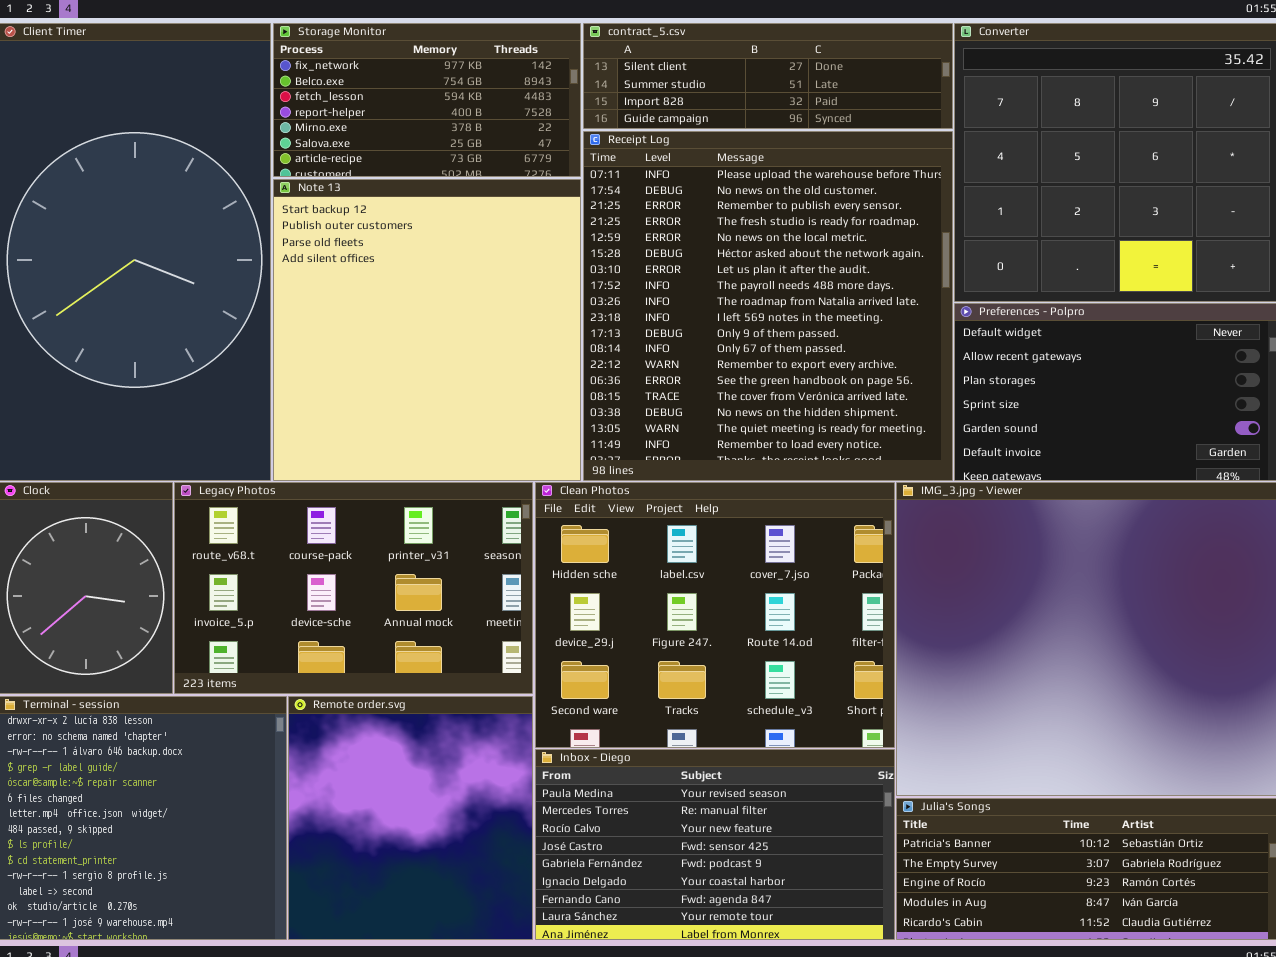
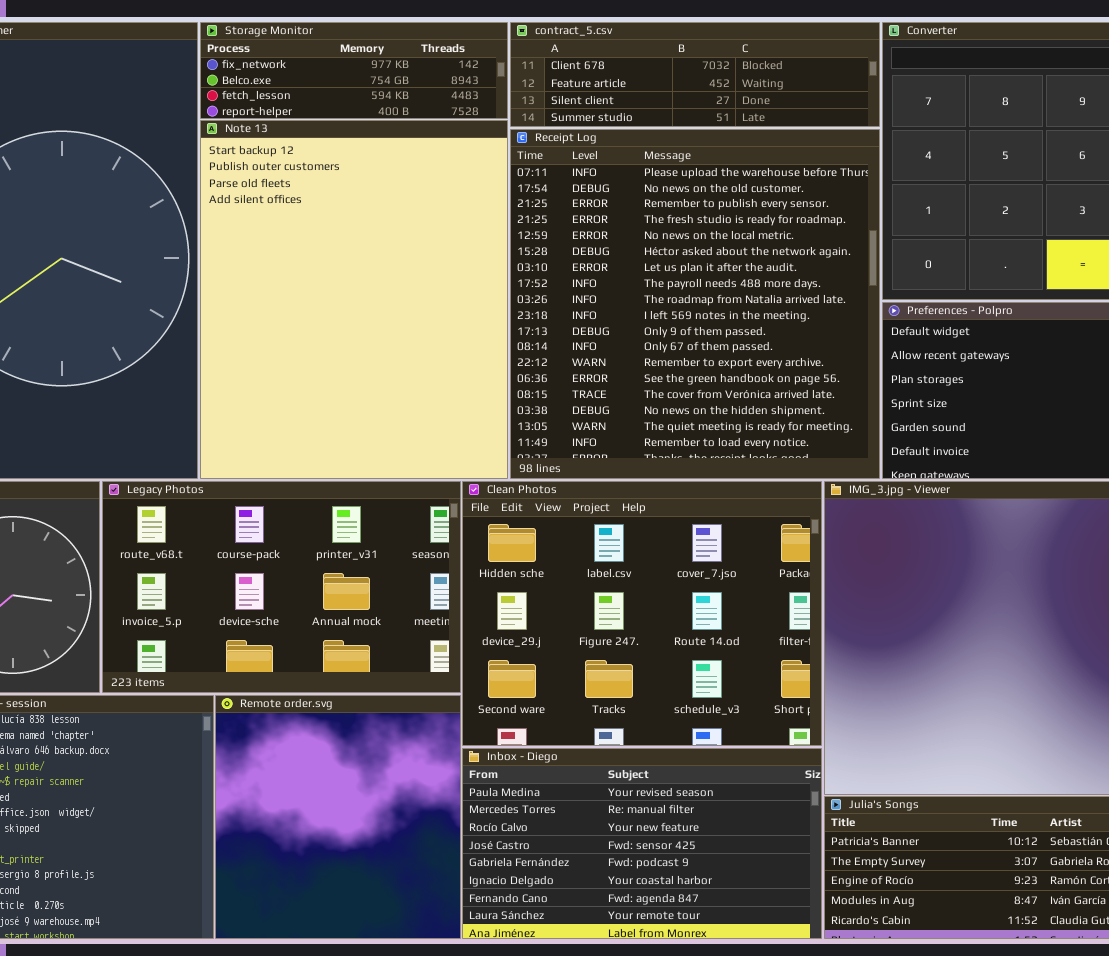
Storage Monitor: [273,23,581,177] -> [200,22,508,119], resized
contract_5.csv: [583,23,953,129] -> [510,22,880,127], scrolled up 2 rows
Note 13: [273,179,581,481] -> [200,120,508,479], resized

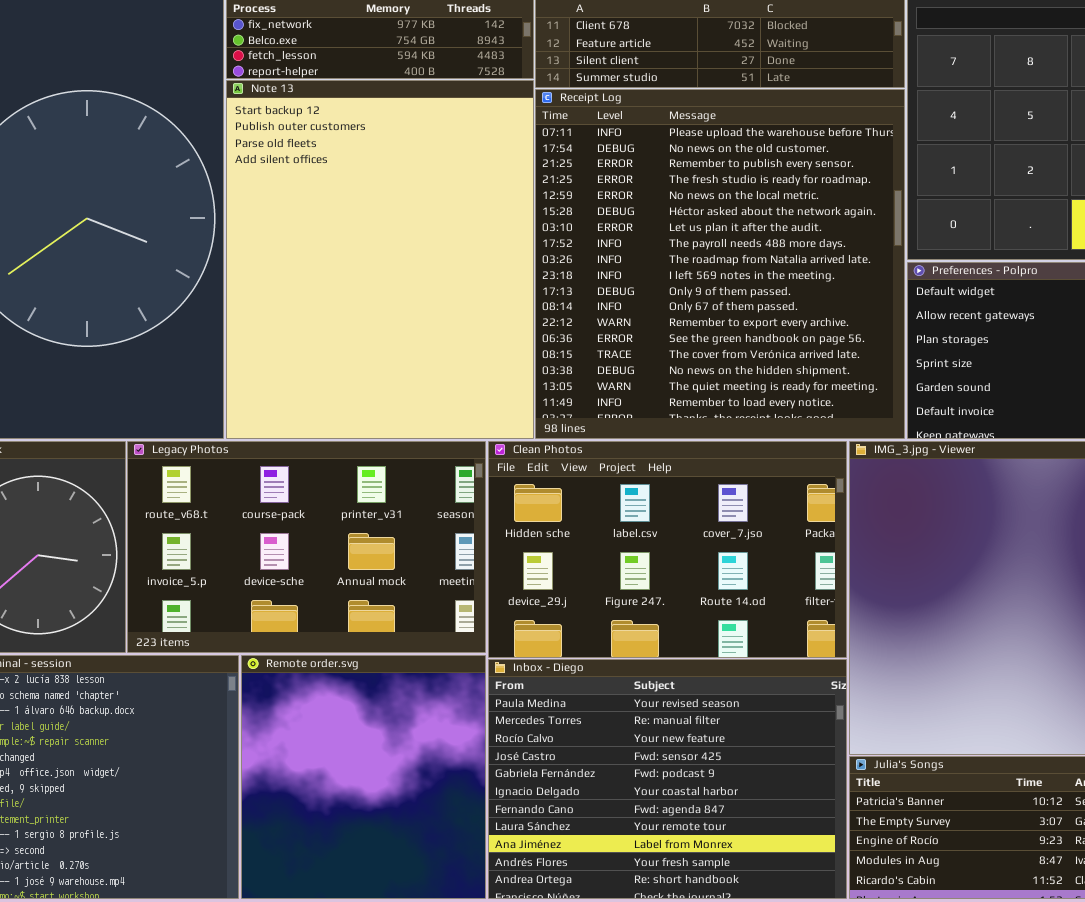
Clean Photos: [462,481,822,746] -> [488,441,847,658], resized
Inbox - Diego: [462,748,822,939] -> [488,659,847,899], resized

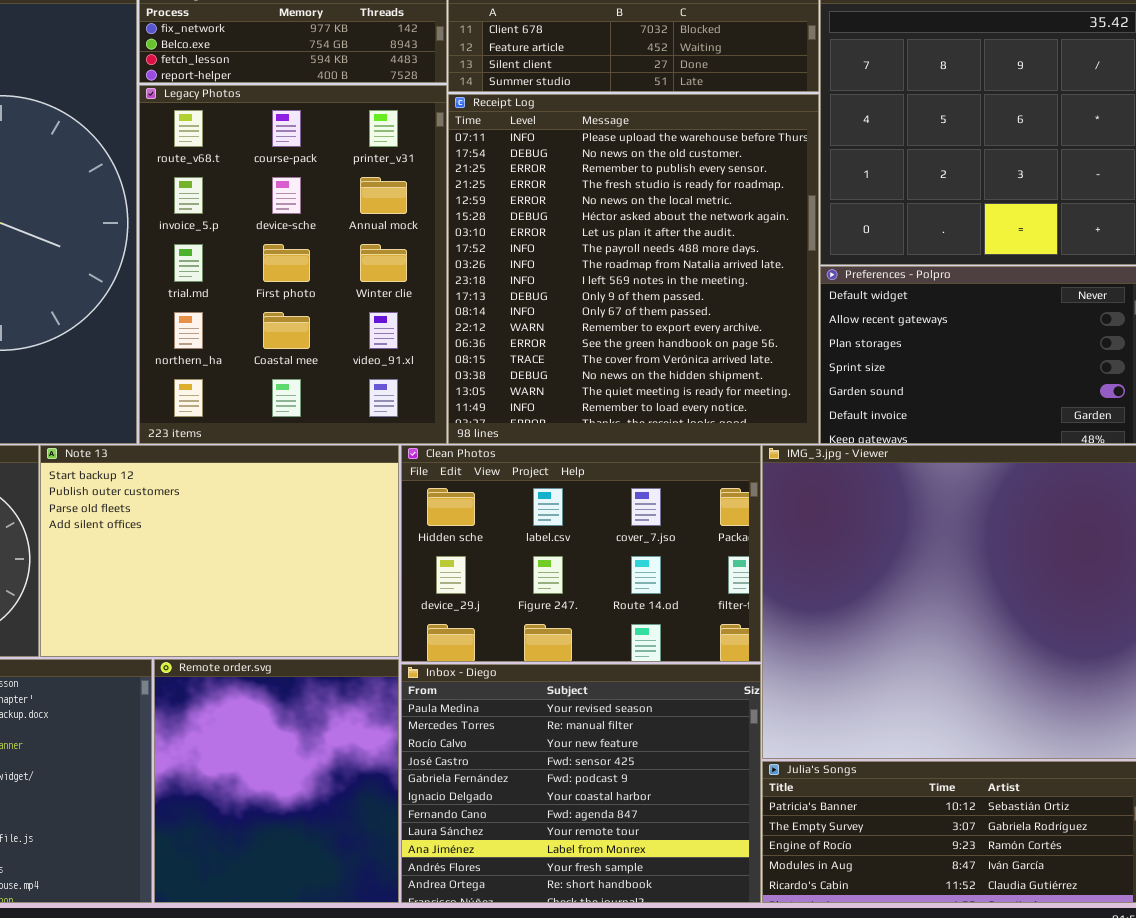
Note 13: [226,80,534,439] -> [40,445,399,657], moved, resized
Legacy Photos: [127,441,486,653] -> [139,85,447,444], moved, resized

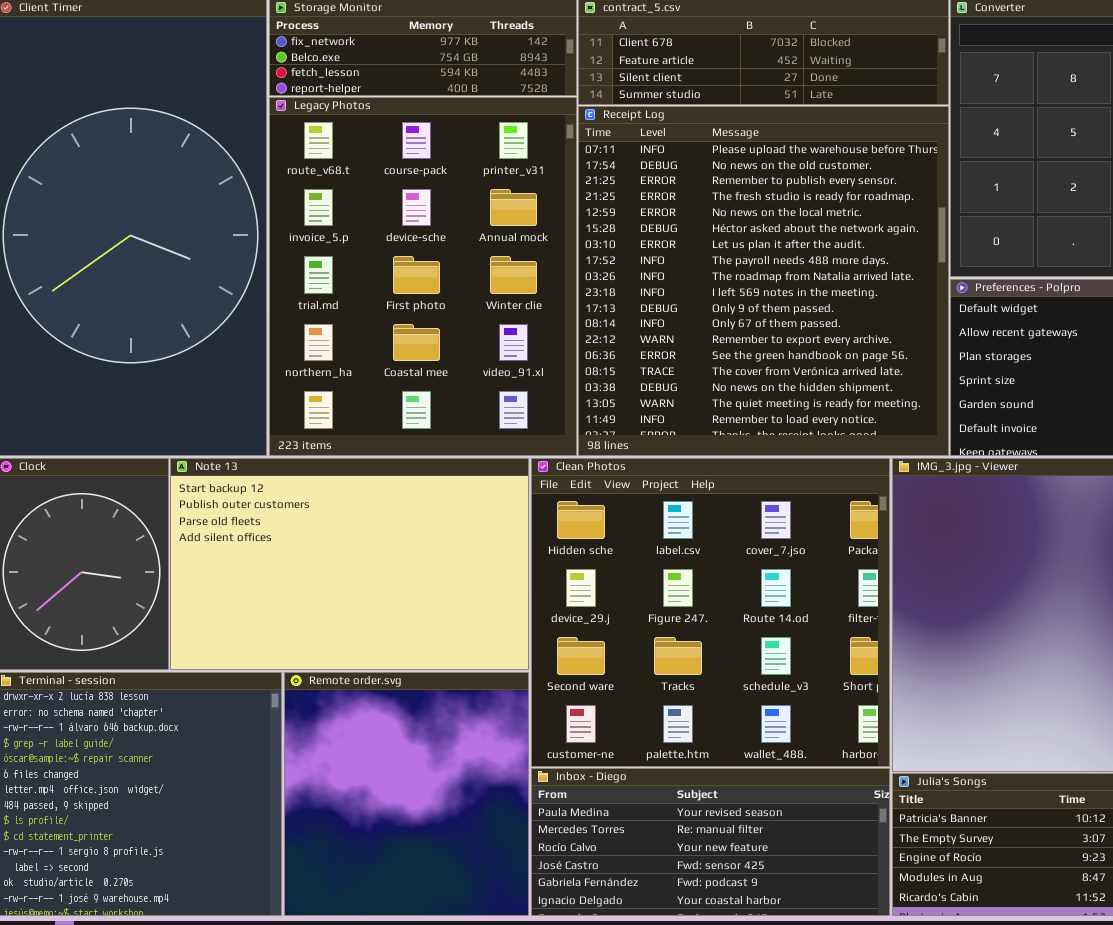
Clean Photos: [401,445,761,662] -> [531,458,890,767], resized
Inbox - Diego: [401,664,761,903] -> [531,768,890,916], resized

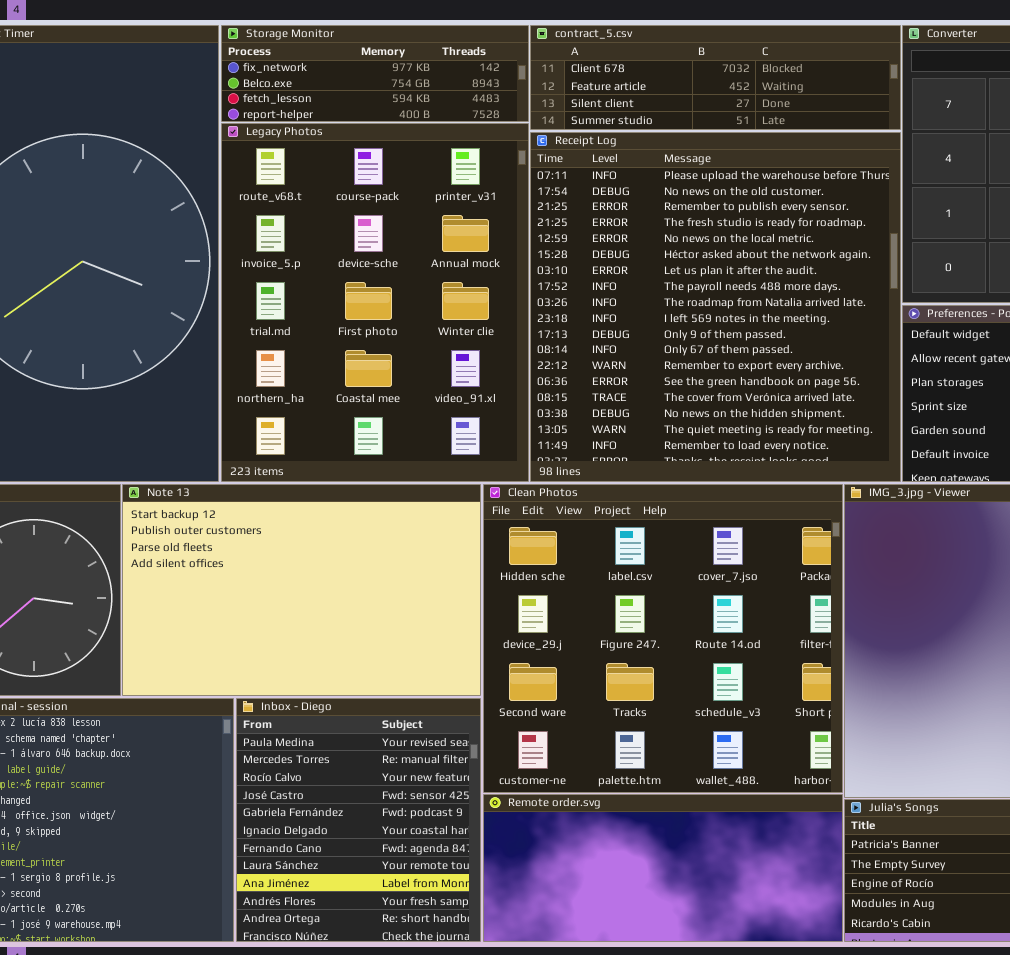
Remote order.svg: [284,672,529,916] -> [483,794,843,942], moved, resized
Inbox - Diego: [531,768,890,916] -> [236,698,481,942], moved, resized

